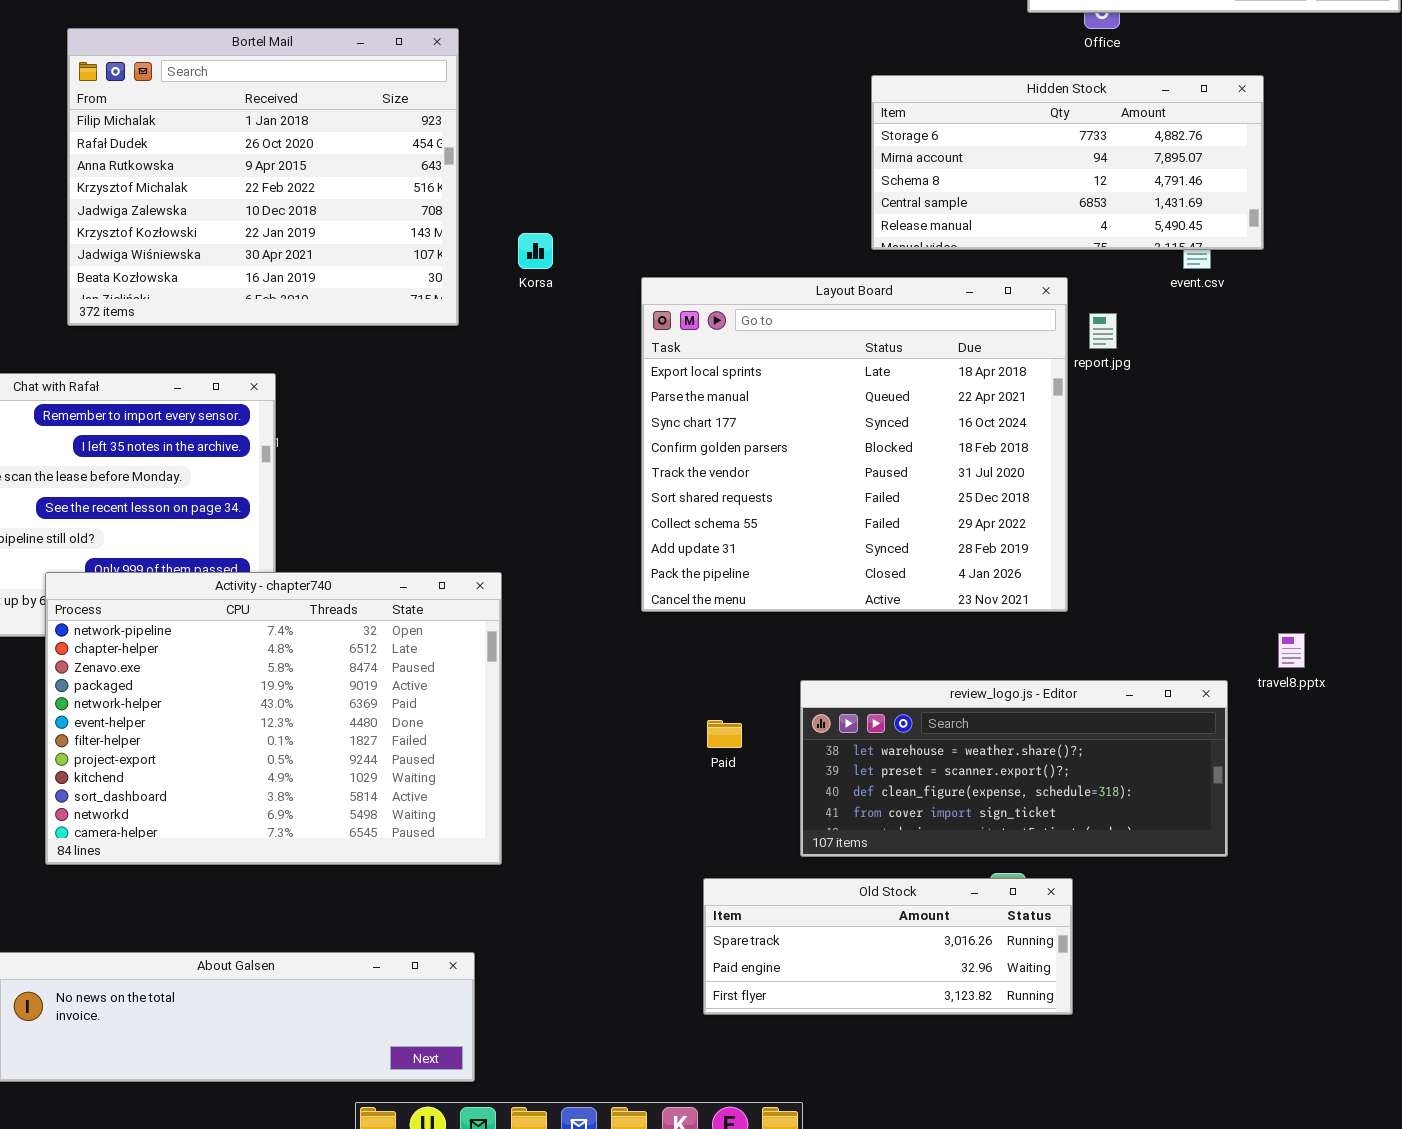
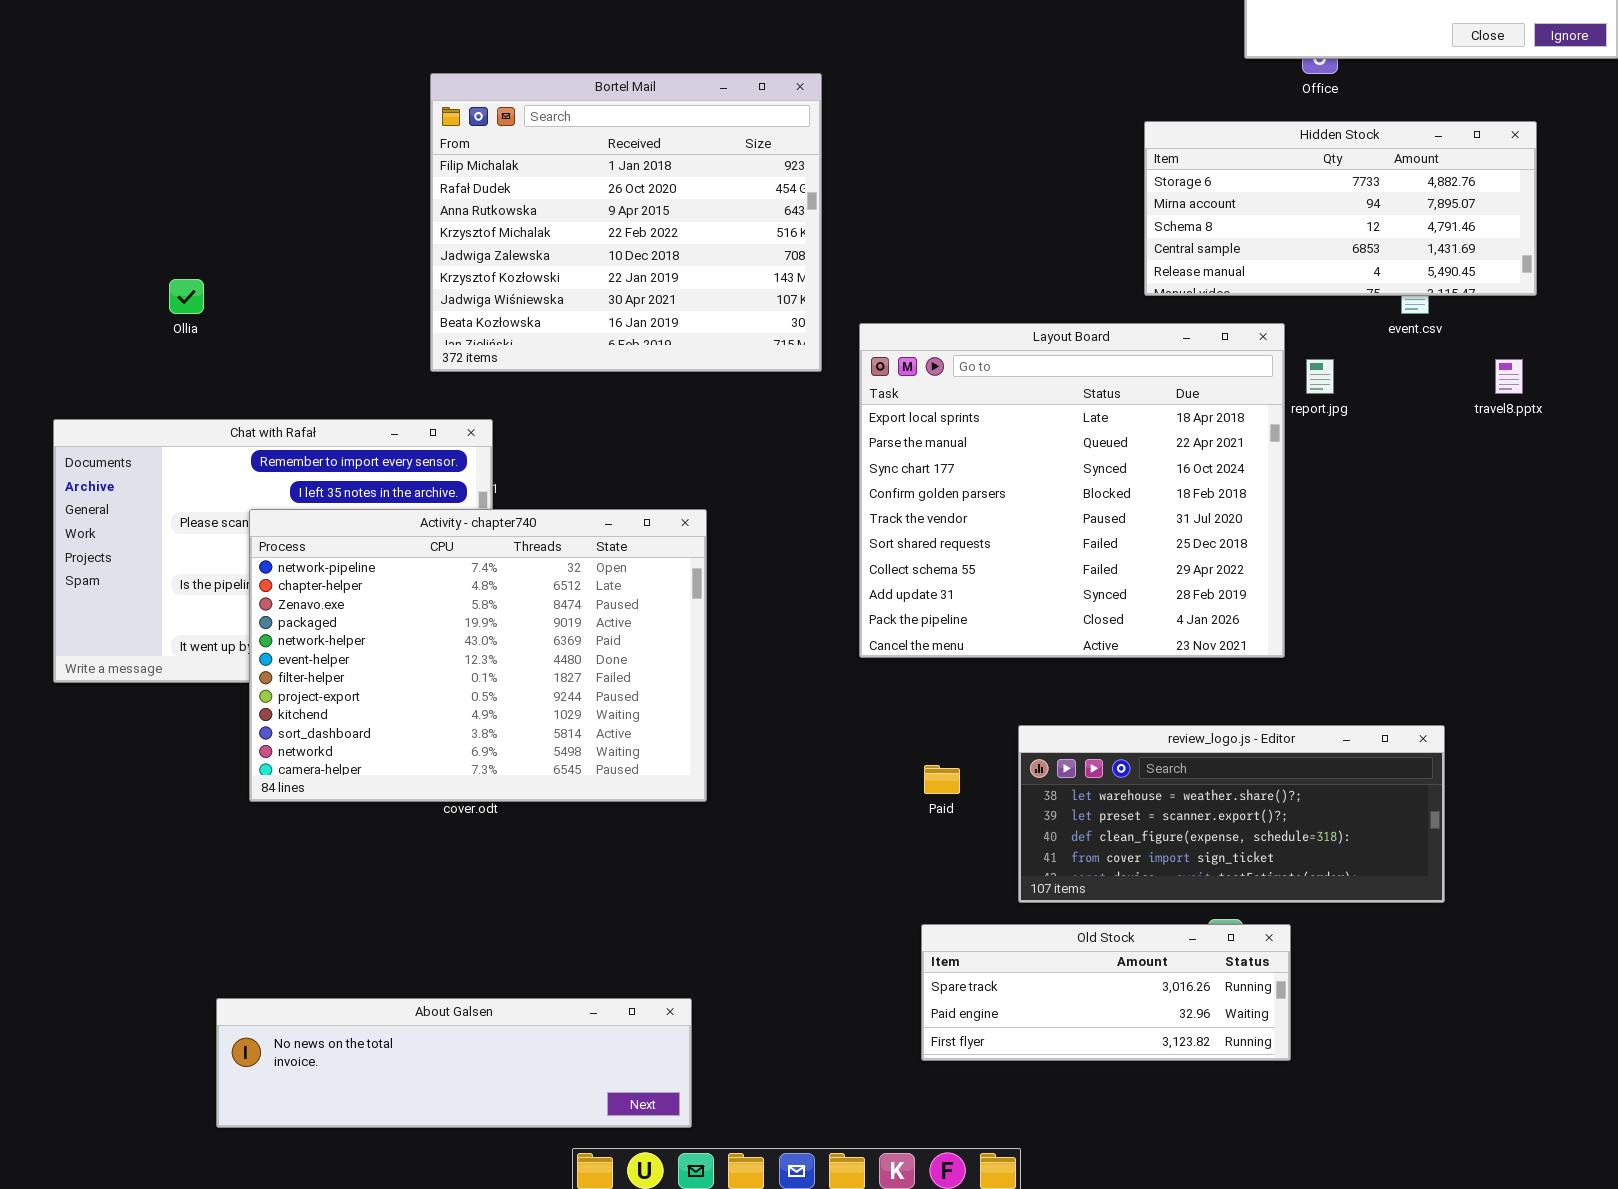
Bortel Mail: [67,28,459,326] -> [430,73,822,372], moved
Hidden Stock: [871,75,1264,250] -> [1144,121,1537,296], moved
Activity - chapter740: [45,572,502,865] -> [249,509,707,802], moved
travel8.pptx: [1278,633,1305,668] -> [1495,359,1523,394], moved

